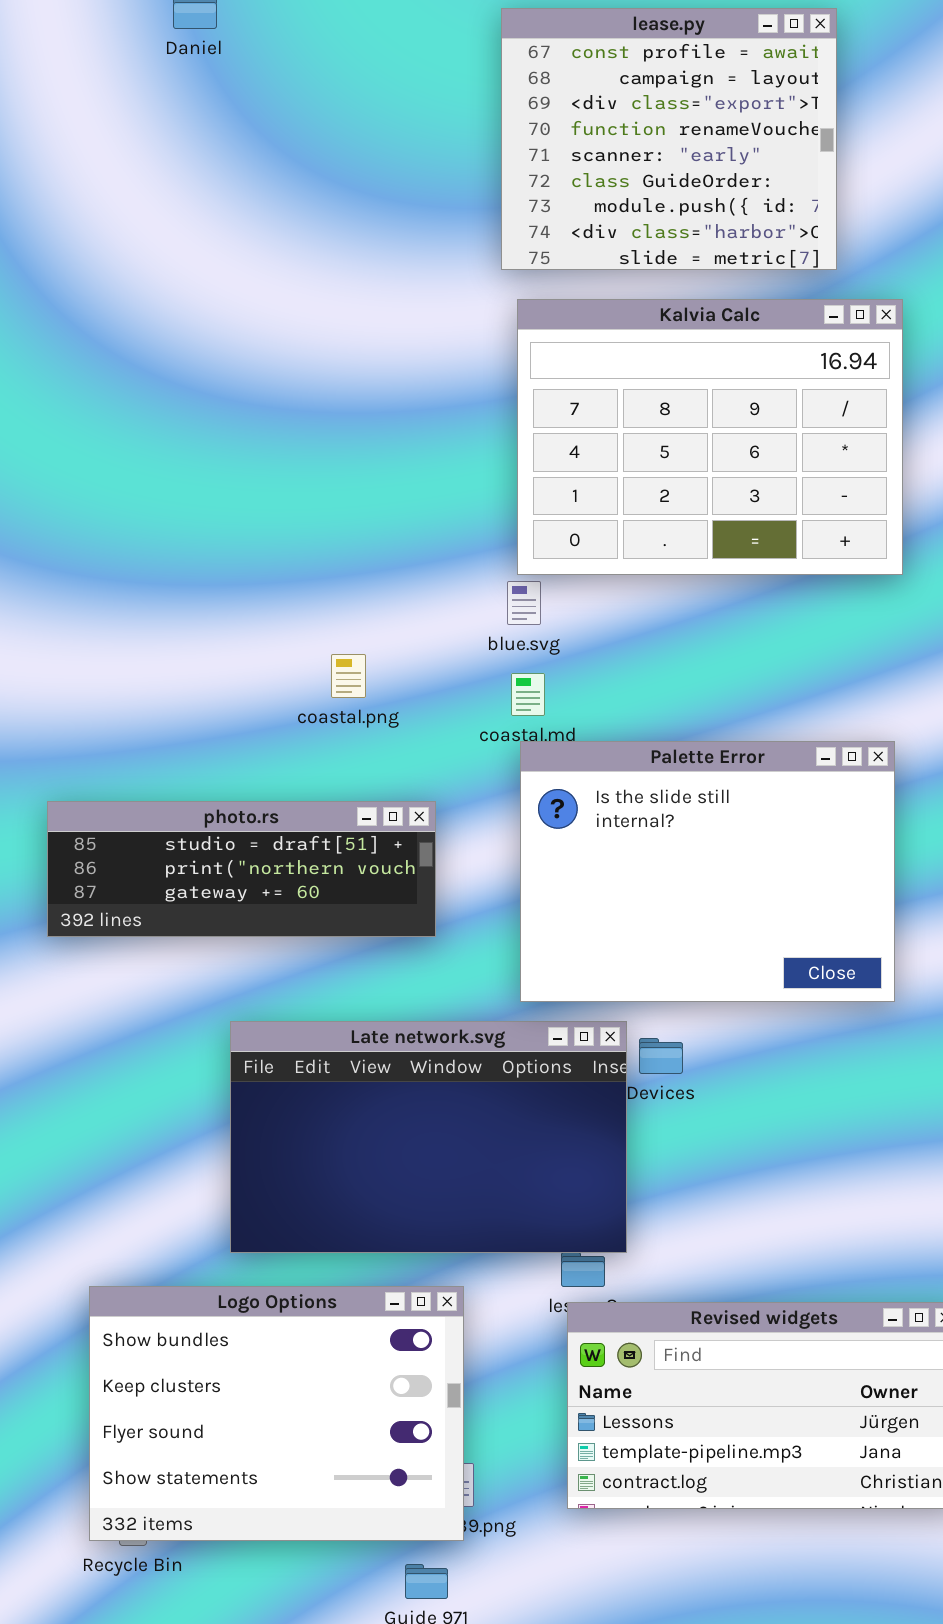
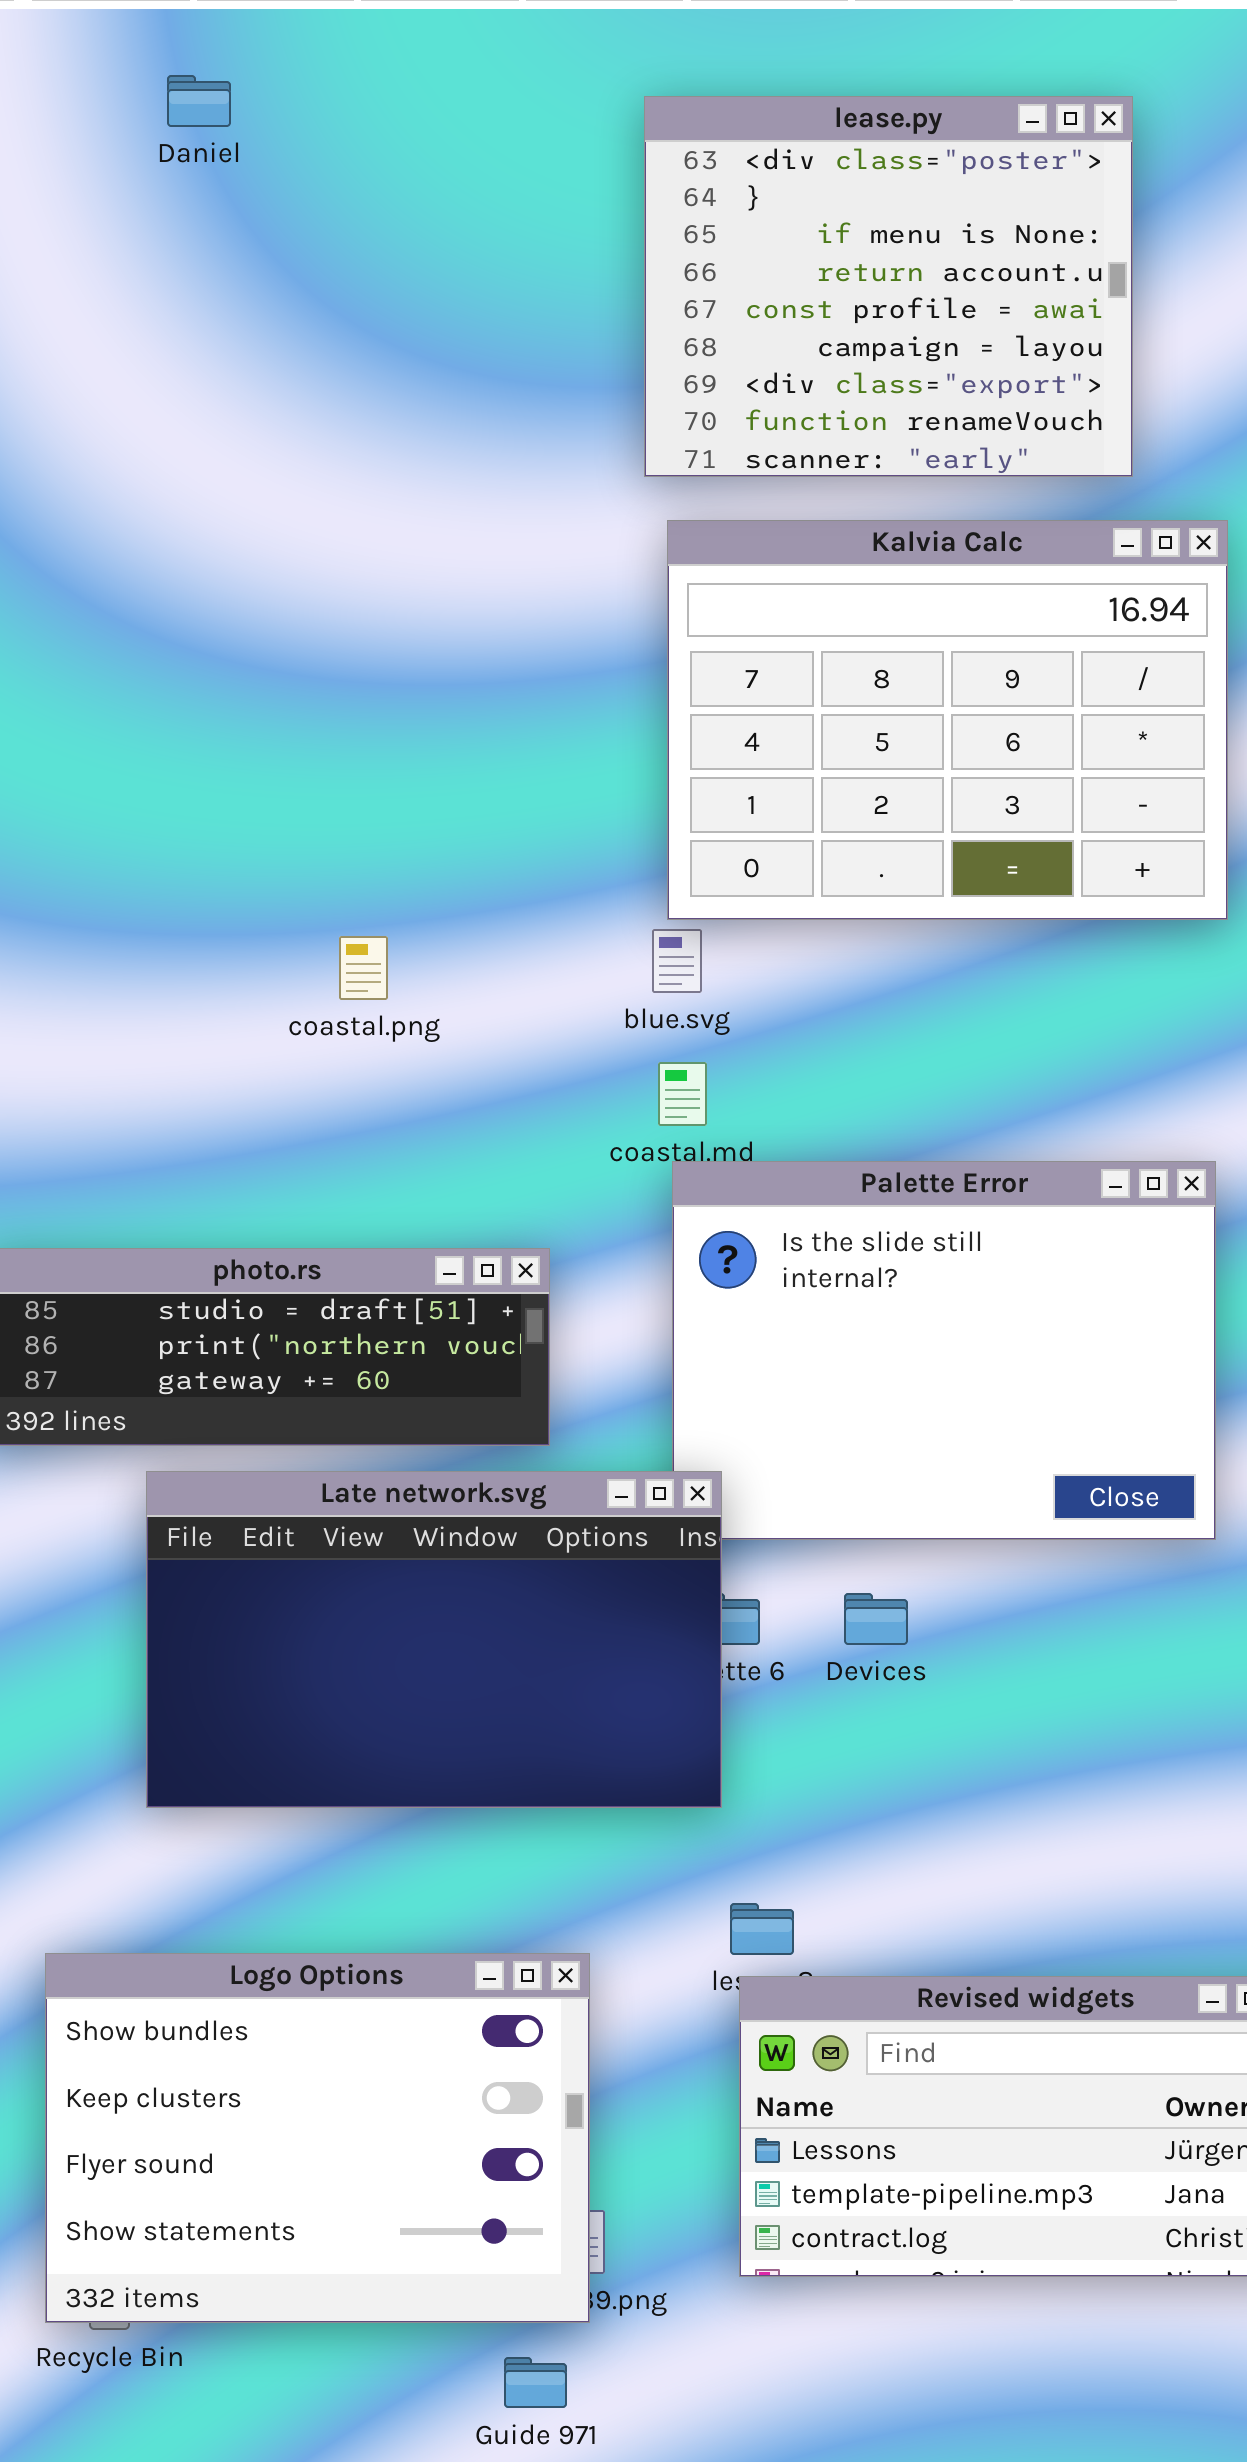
lease.py: [501,8,837,270] -> [644,96,1133,477], scrolled up 4 rows
coastal.png: [331,654,366,698] -> [339,936,388,1000], moved
Late network.svg: [230,1021,627,1253] -> [146,1471,722,1808], moved

